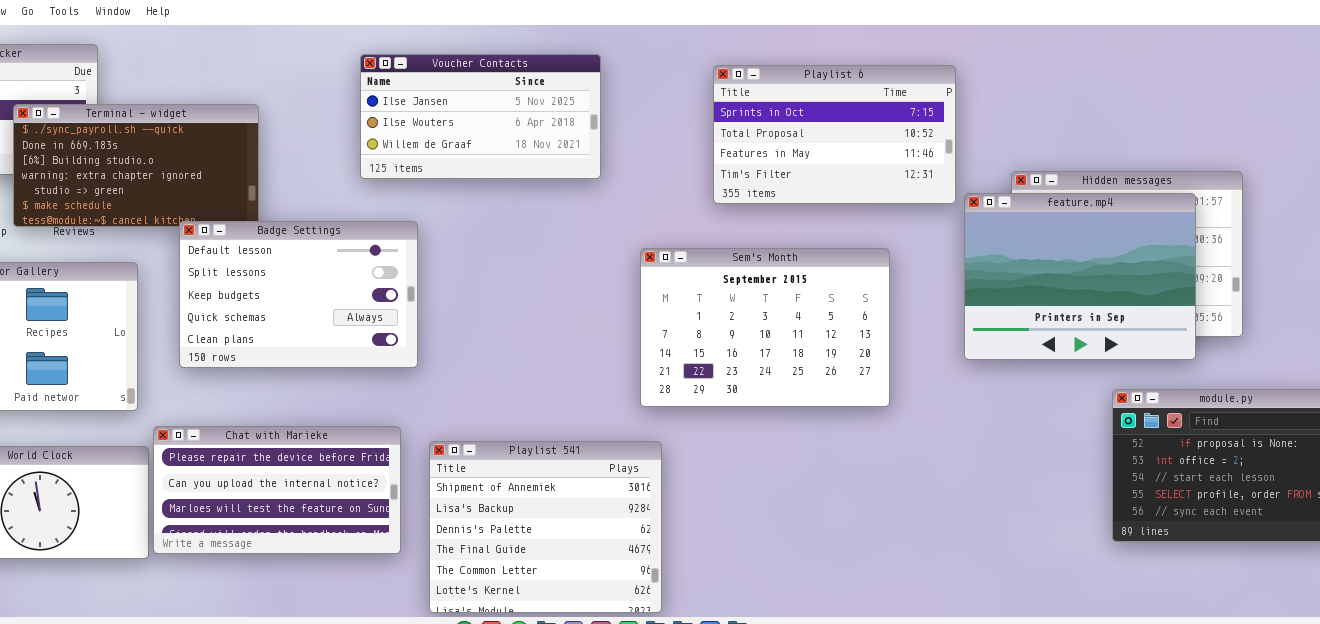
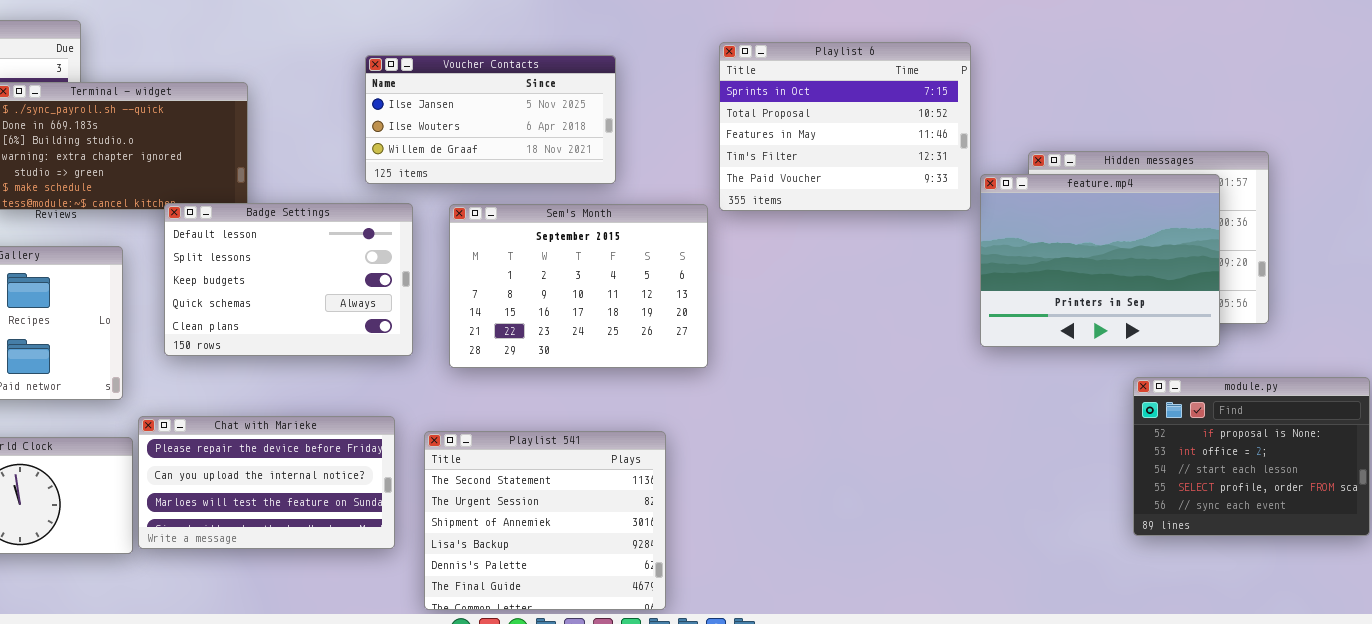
Voucher Contacts: [360,54,601,179] -> [365,55,616,184], moved
Playlist 6: [713,65,956,204] -> [719,42,971,211], resized
Sem's Month: [640,248,890,407] -> [449,204,708,368], moved
Playlist 541: [429,441,662,613] -> [424,431,666,610], scrolled up 2 rows

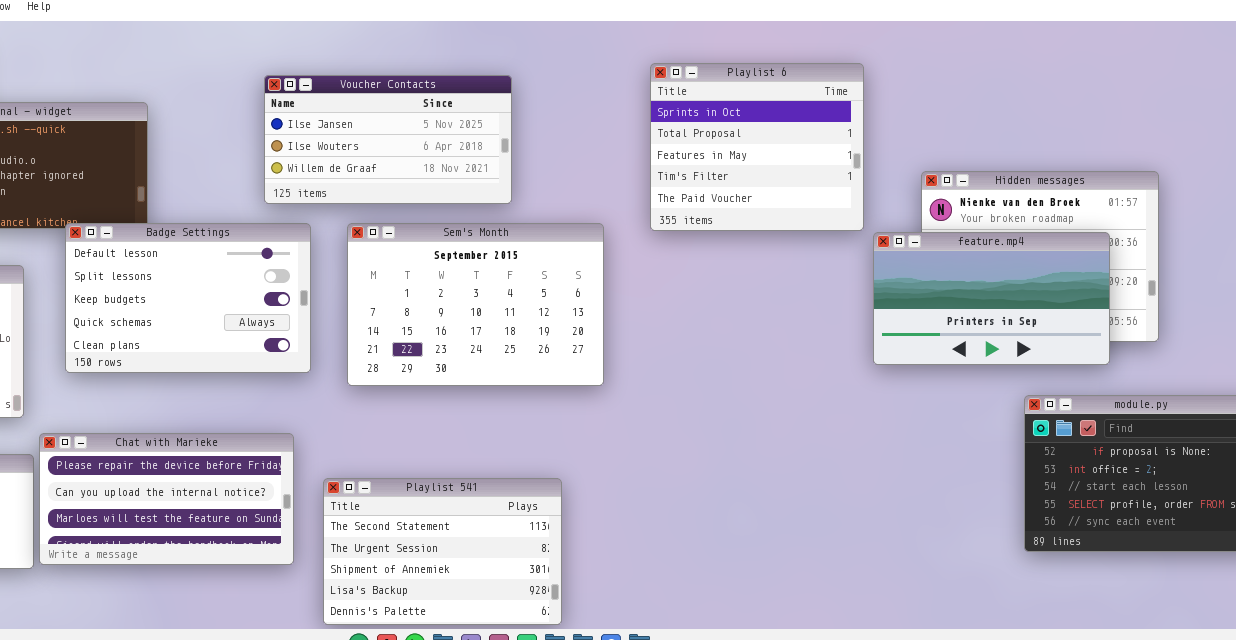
Playlist 6: [719,42,971,211] -> [650,63,864,231], resized
feature.mp4: [980,174,1220,347] -> [873,232,1110,365], resized
Playlist 541: [424,431,666,610] -> [323,478,562,625], resized

